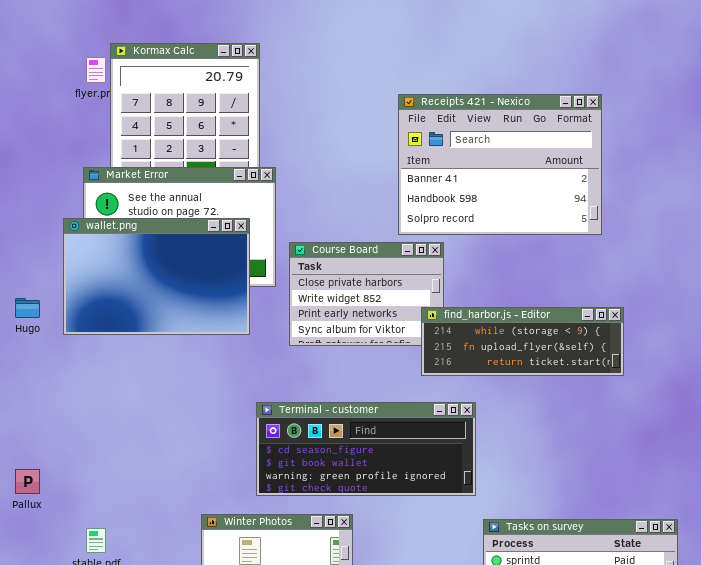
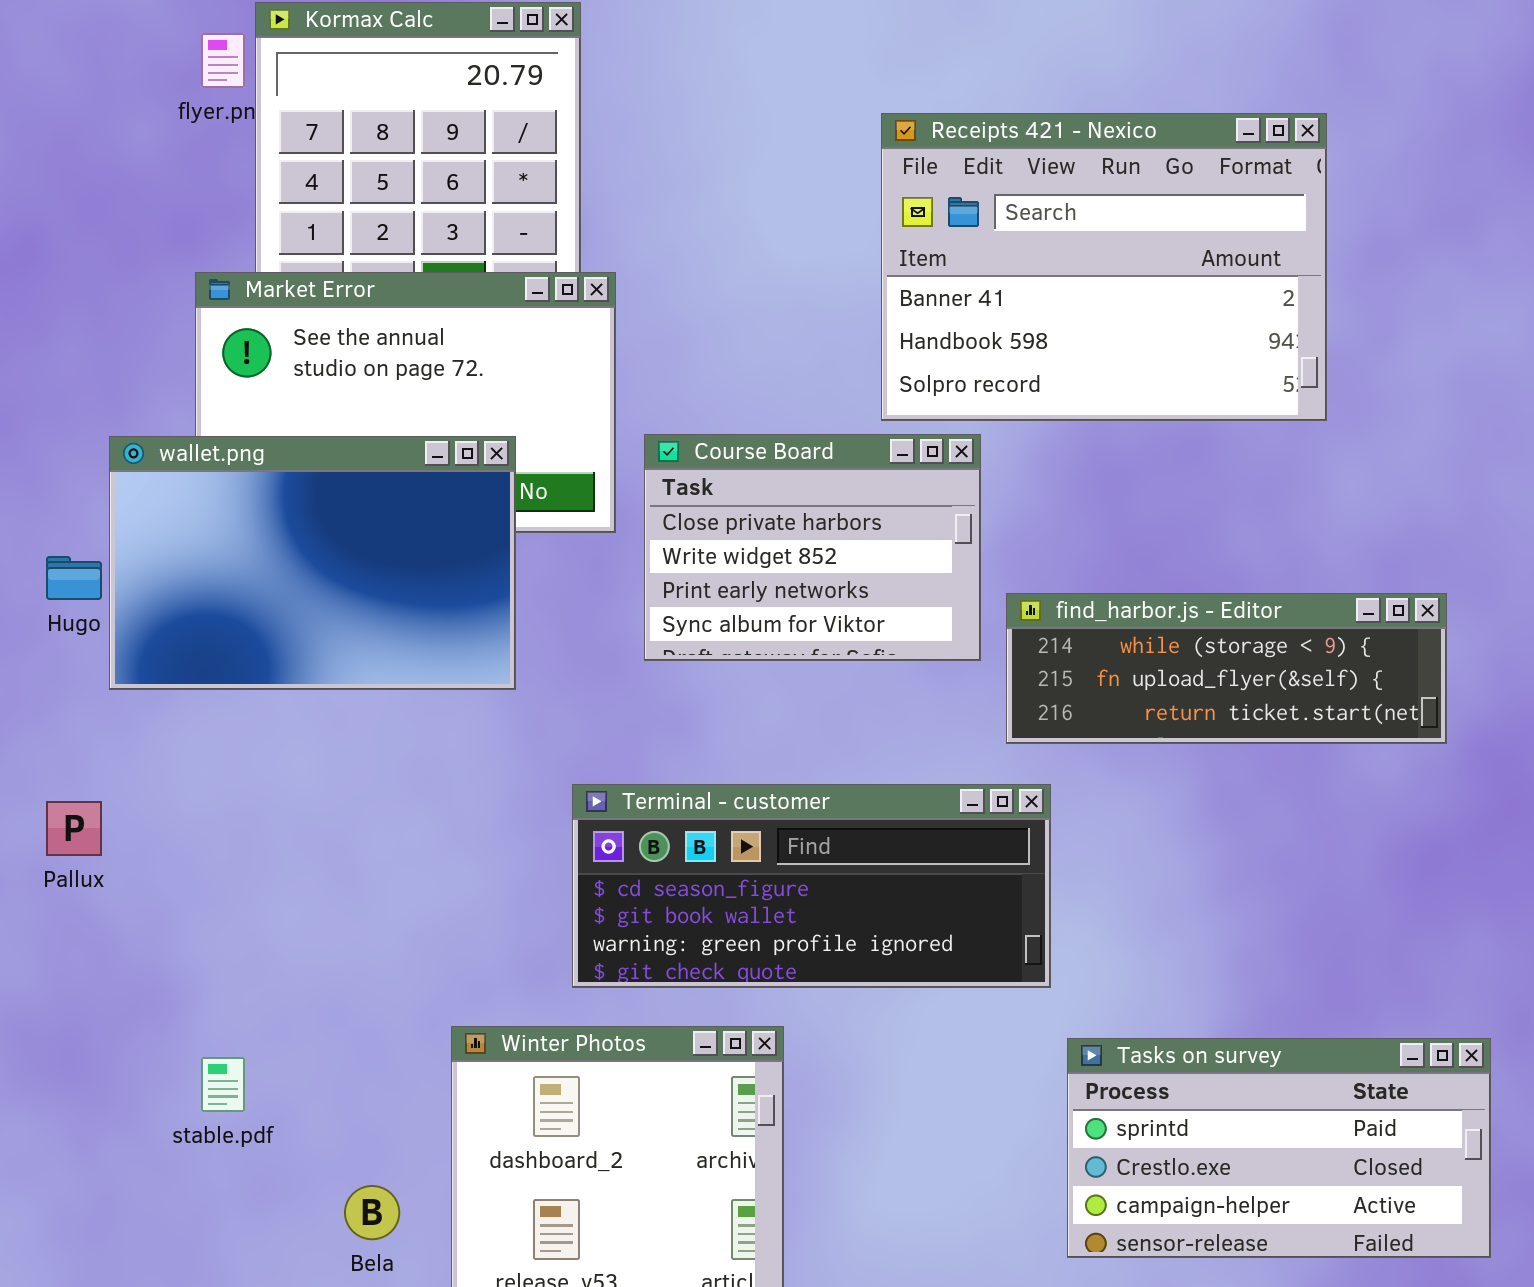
wallet.png: [63,218,250,335] -> [109,436,516,690], moved
find_harbor.js - Editor: [421,307,624,376] -> [1006,593,1447,744], moved
Pallux: [15,469,40,494] -> [46,801,102,856], moved

